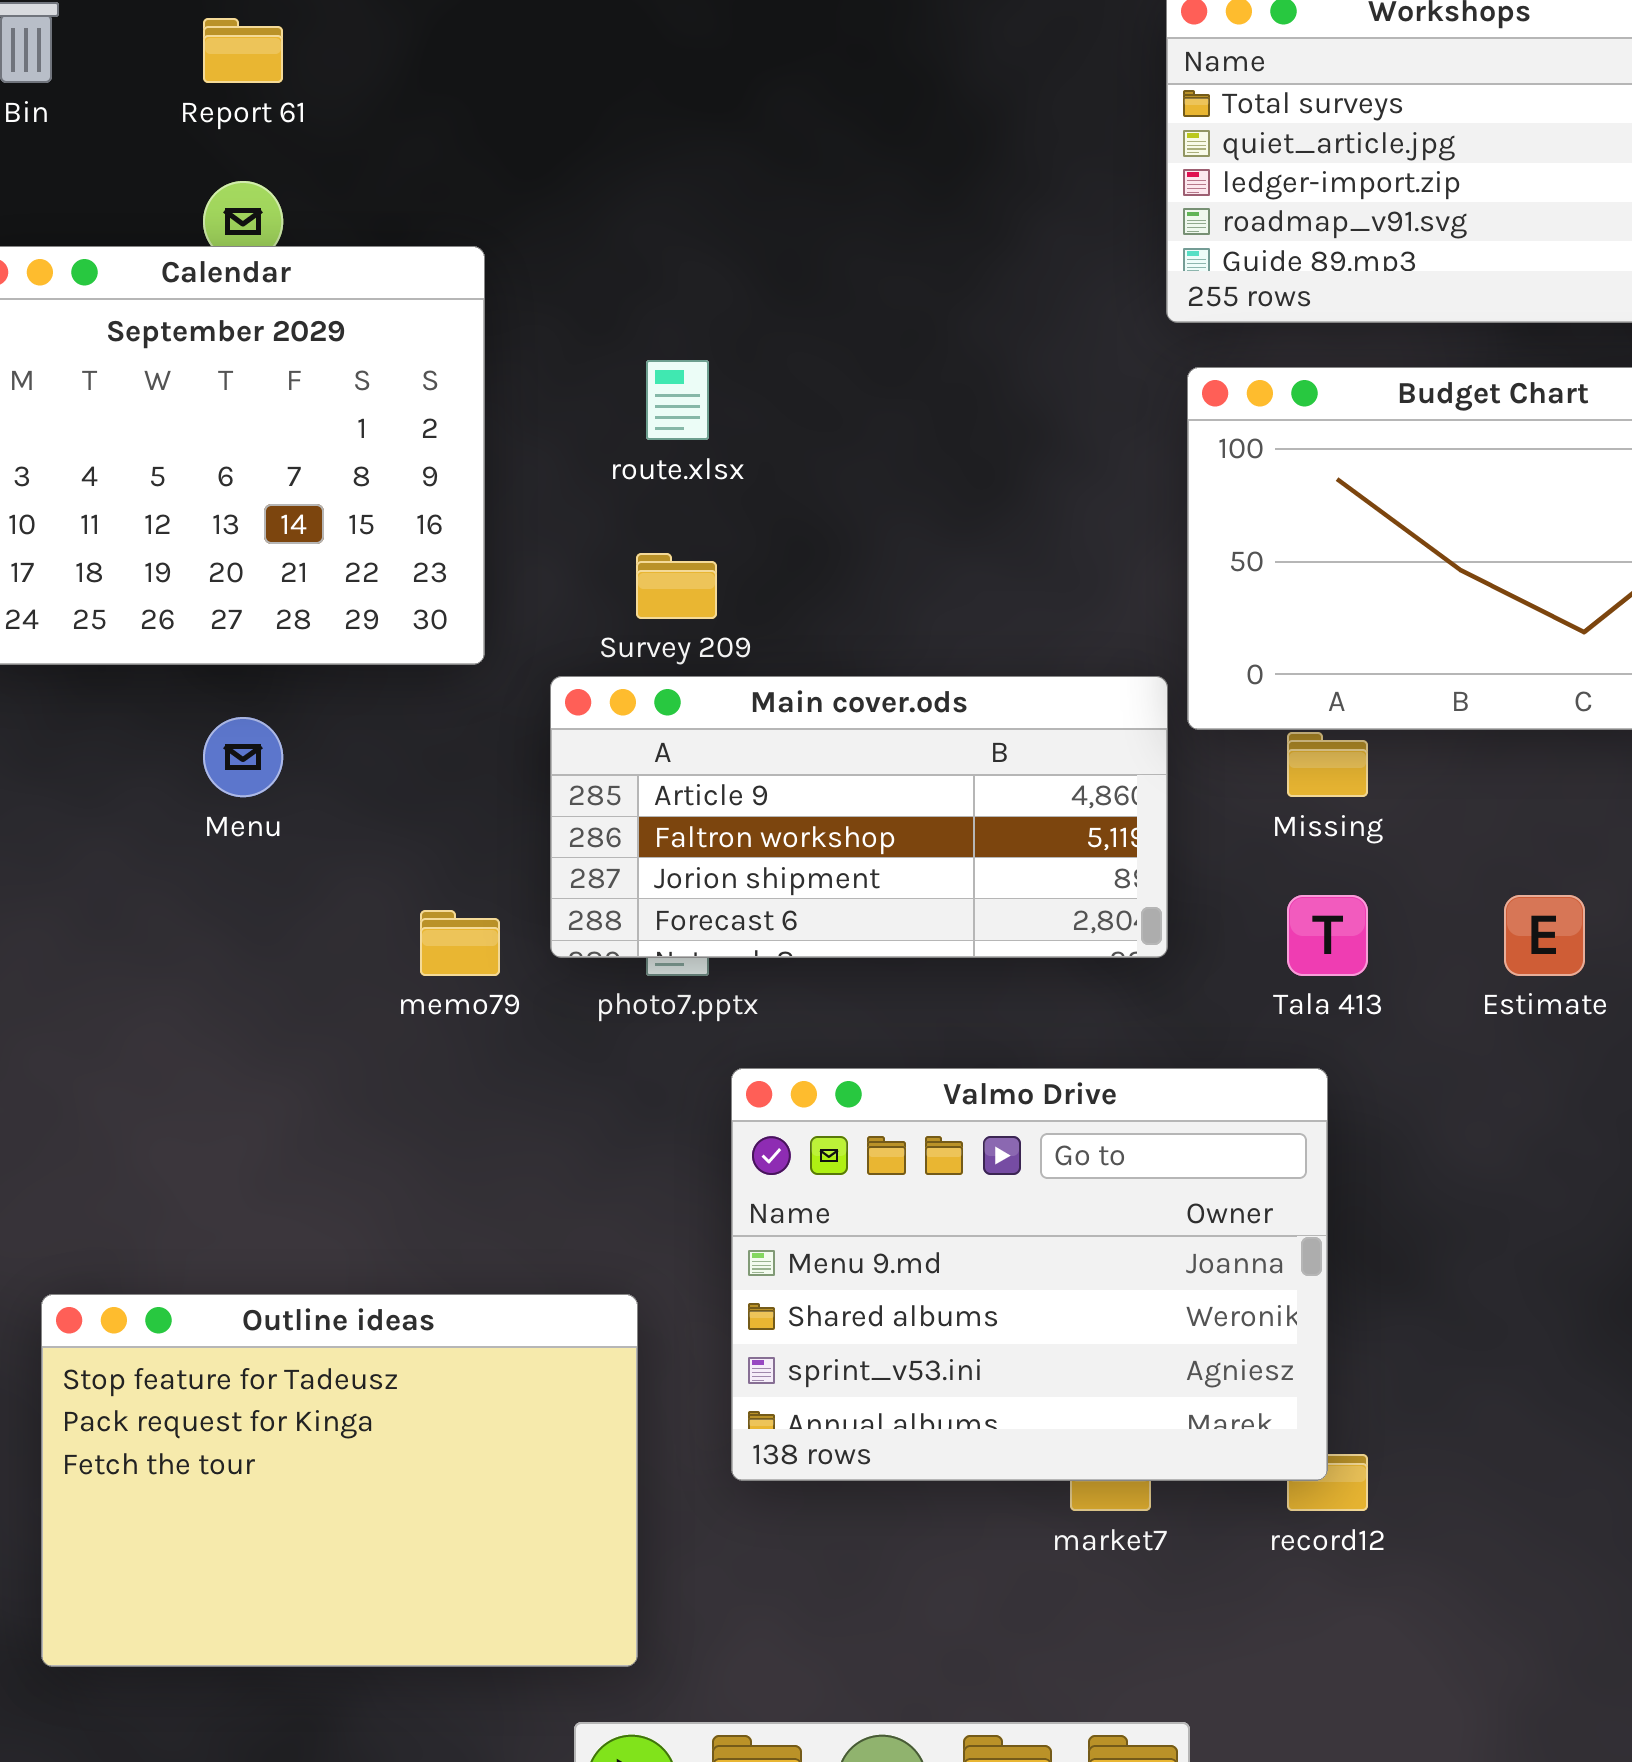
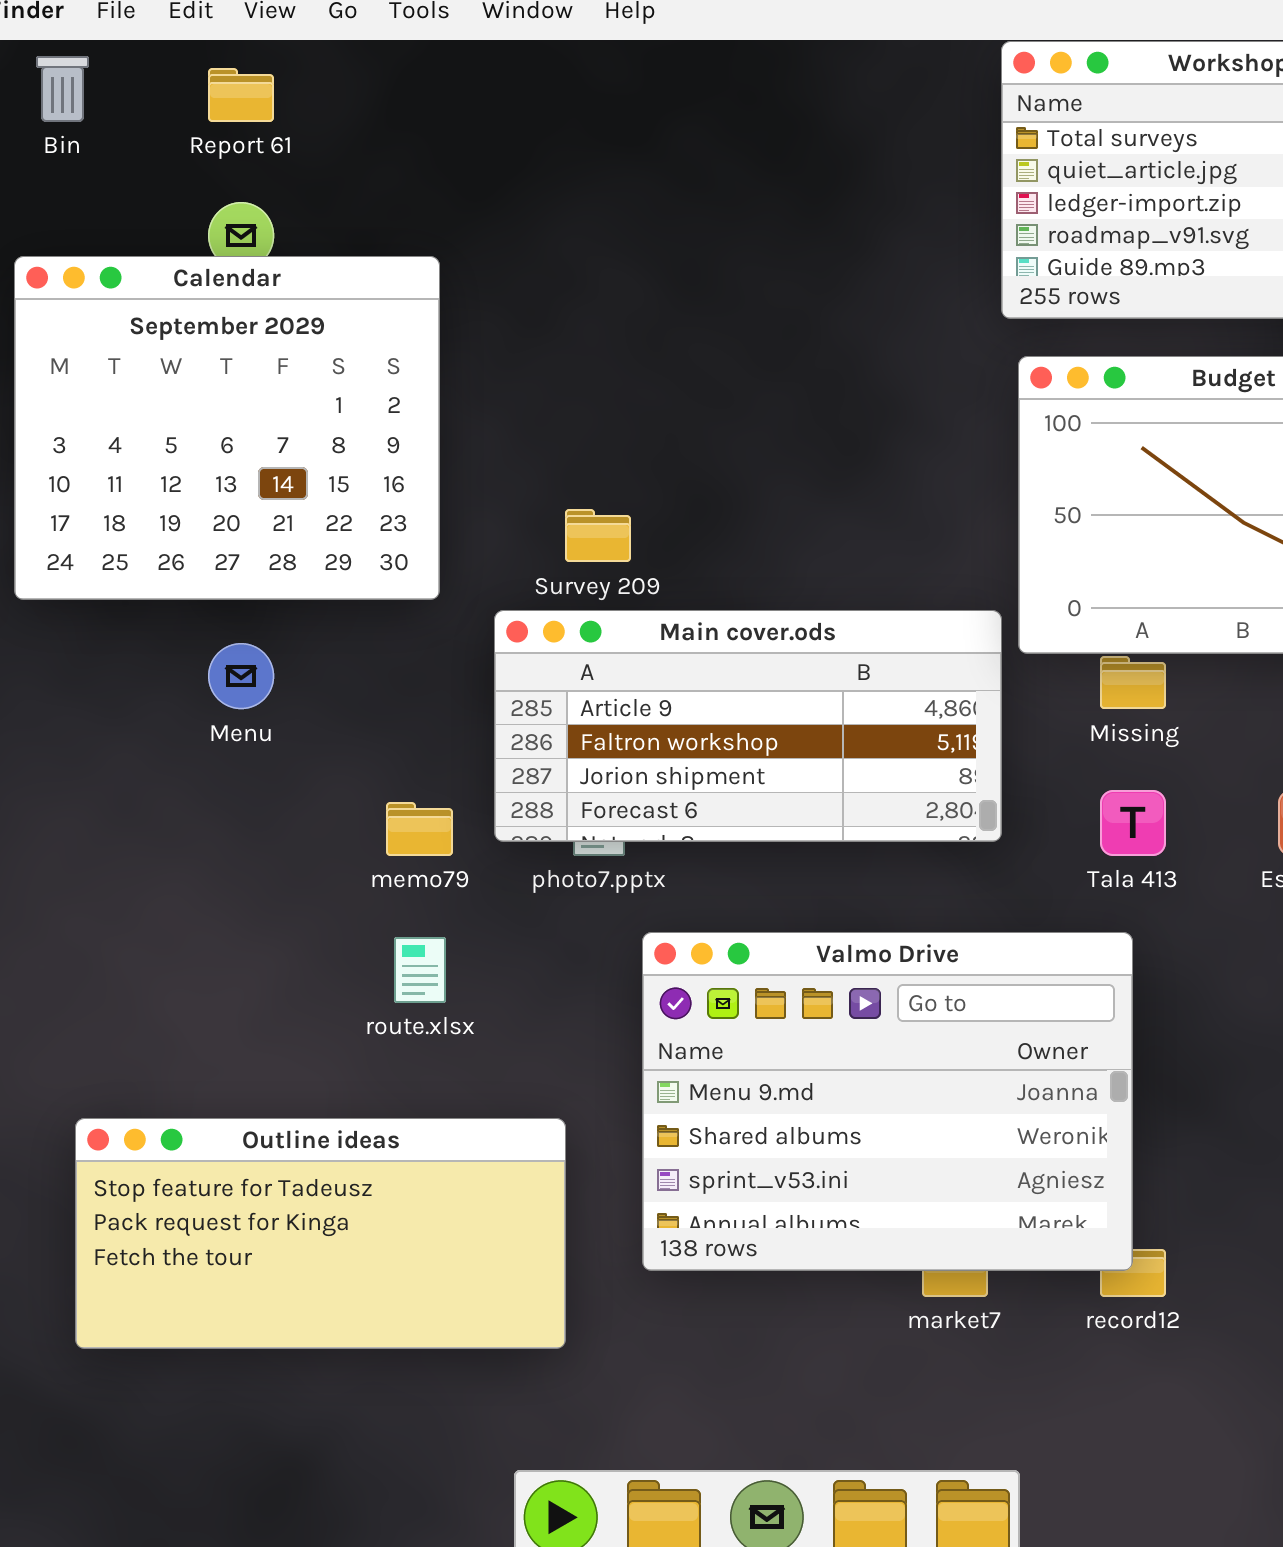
route.xlsx: [646,360,709,440] -> [394,937,446,1003], moved
Outline ideas: [41,1294,638,1667] -> [75,1118,566,1349], resized

